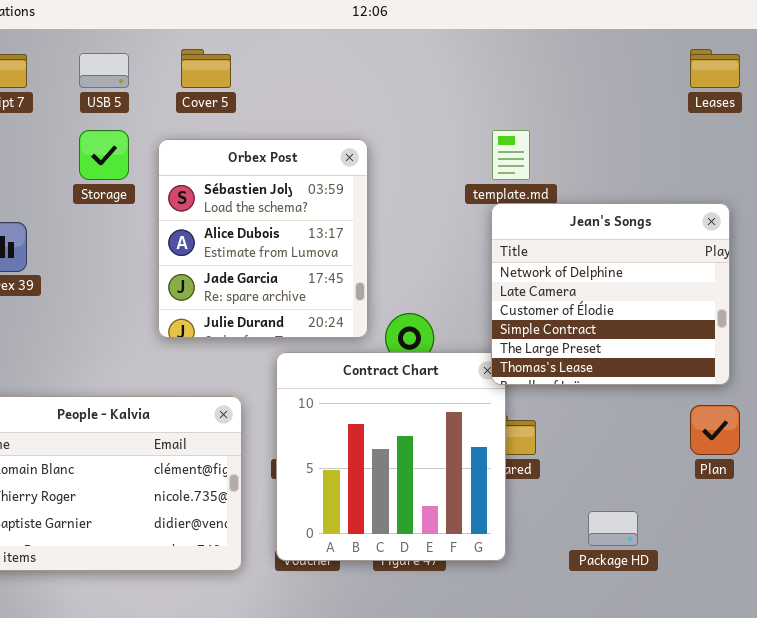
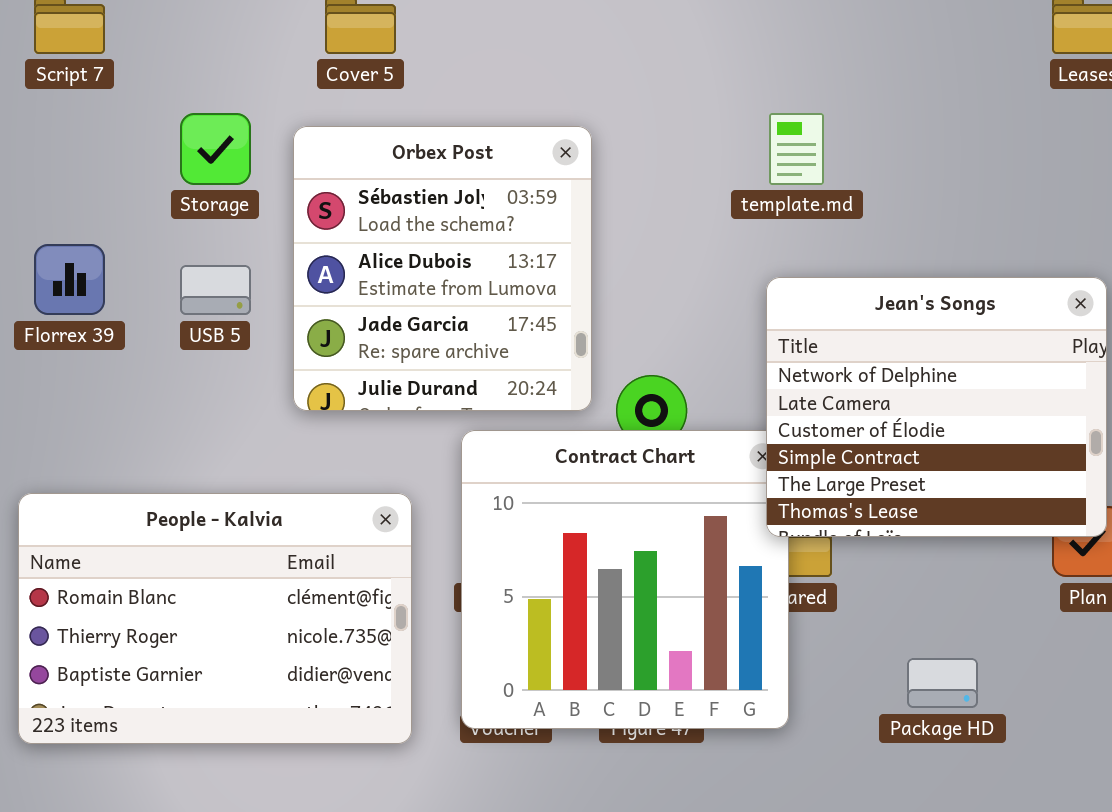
USB 5: [79,53,129,88] -> [180,265,251,315], moved
Jean's Songs: [491,203,730,385] -> [766,277,1107,537], moved

